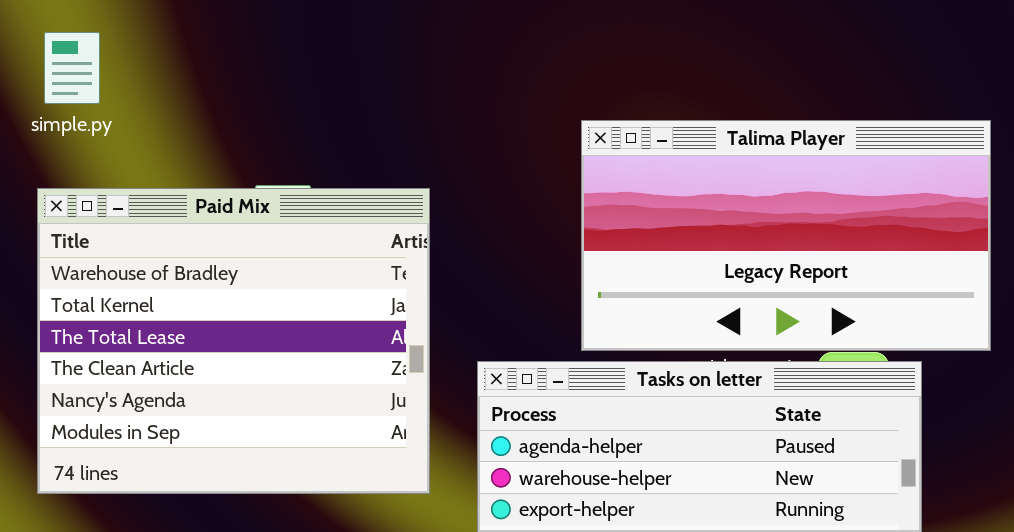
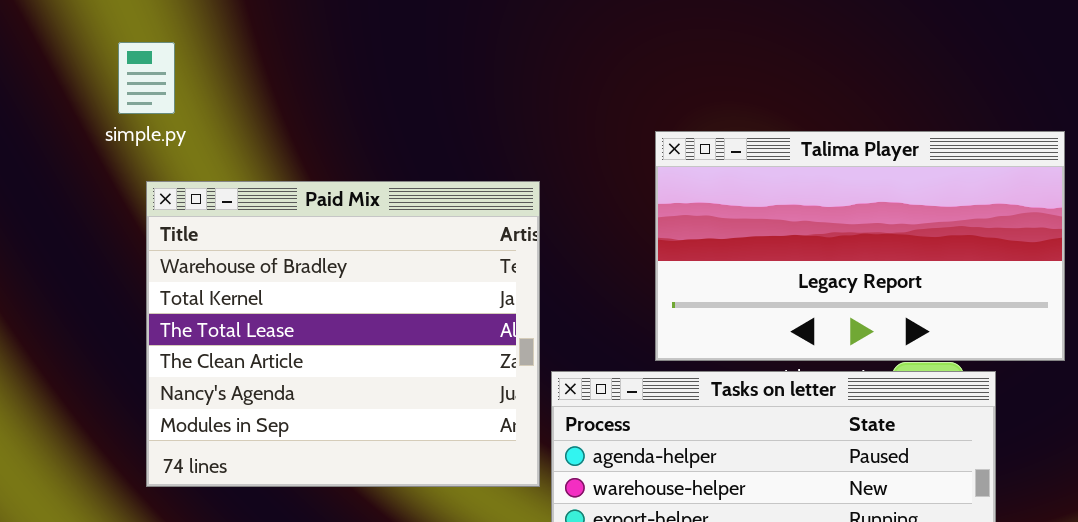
Paid Mix: [37,188,430,494] -> [146,181,540,487], moved

